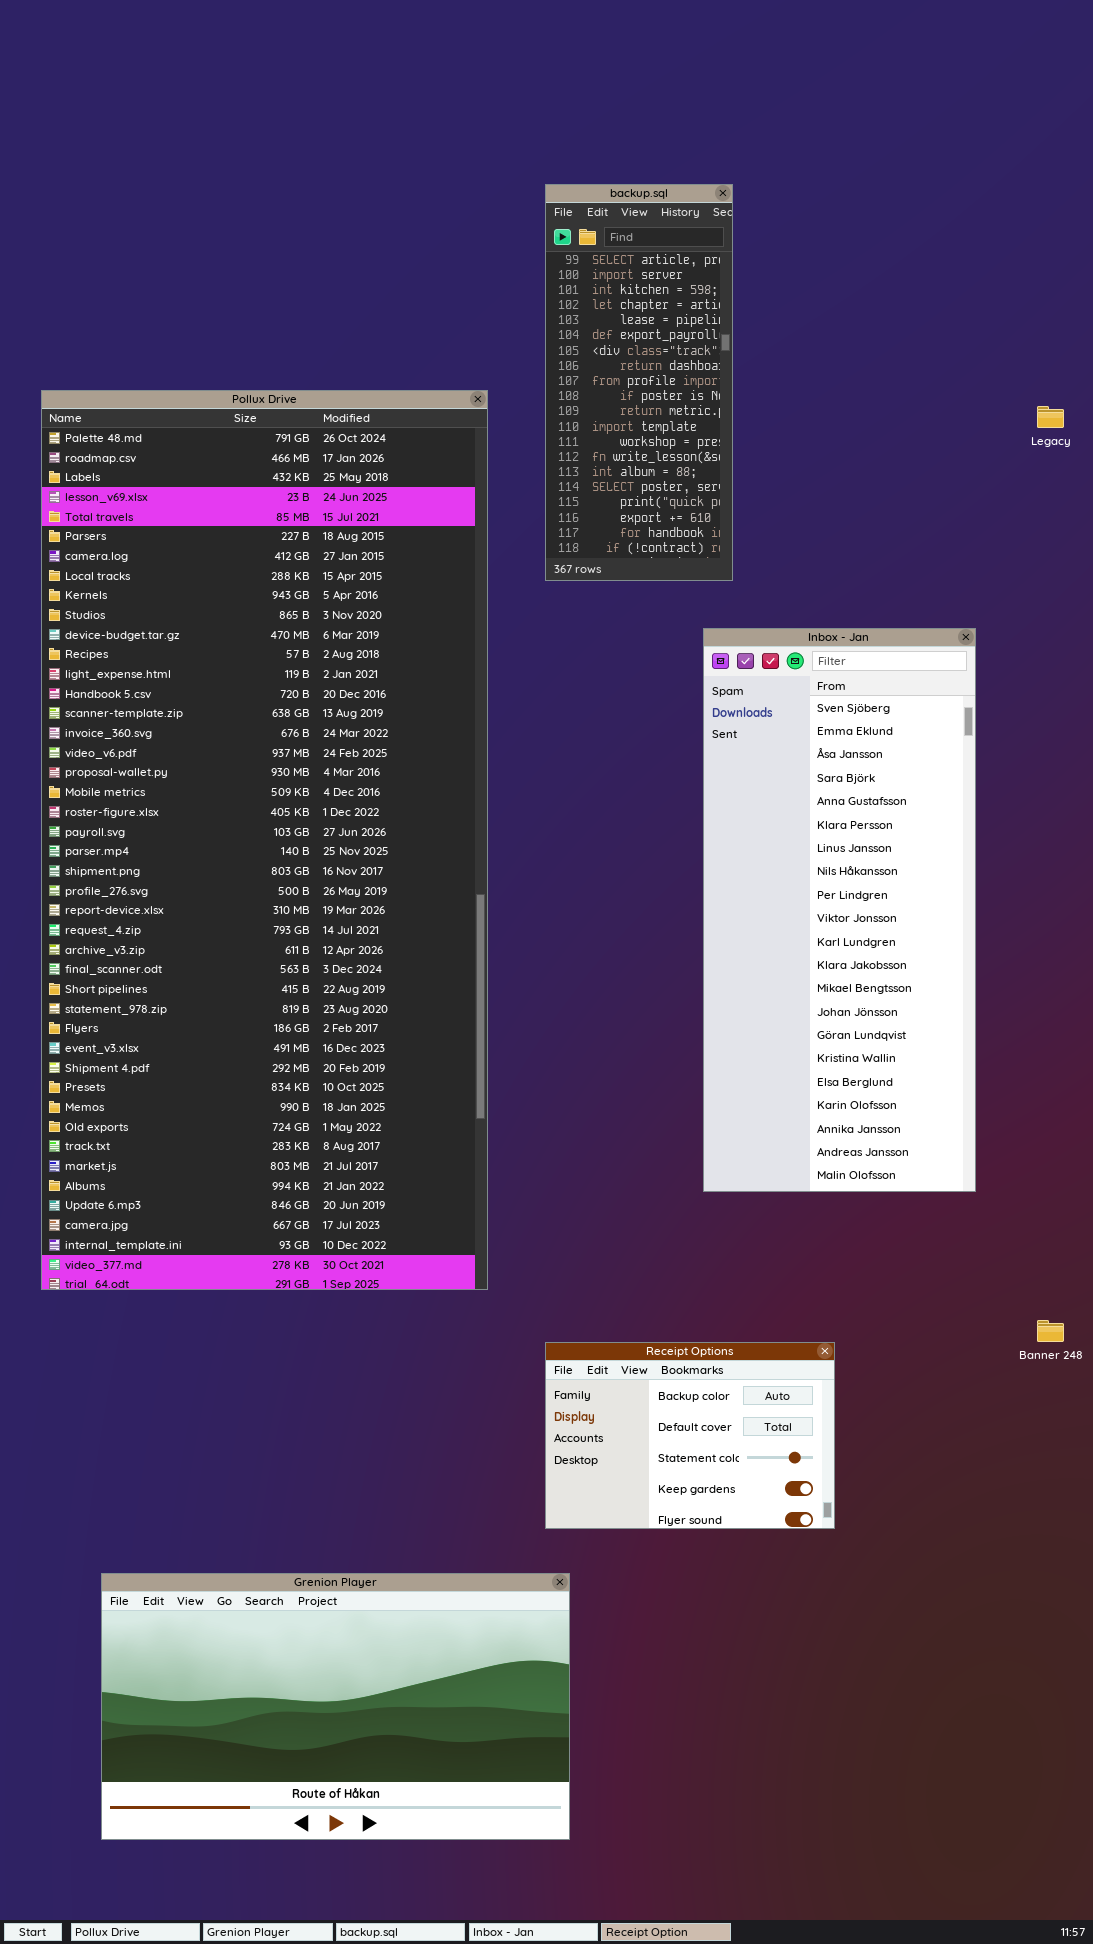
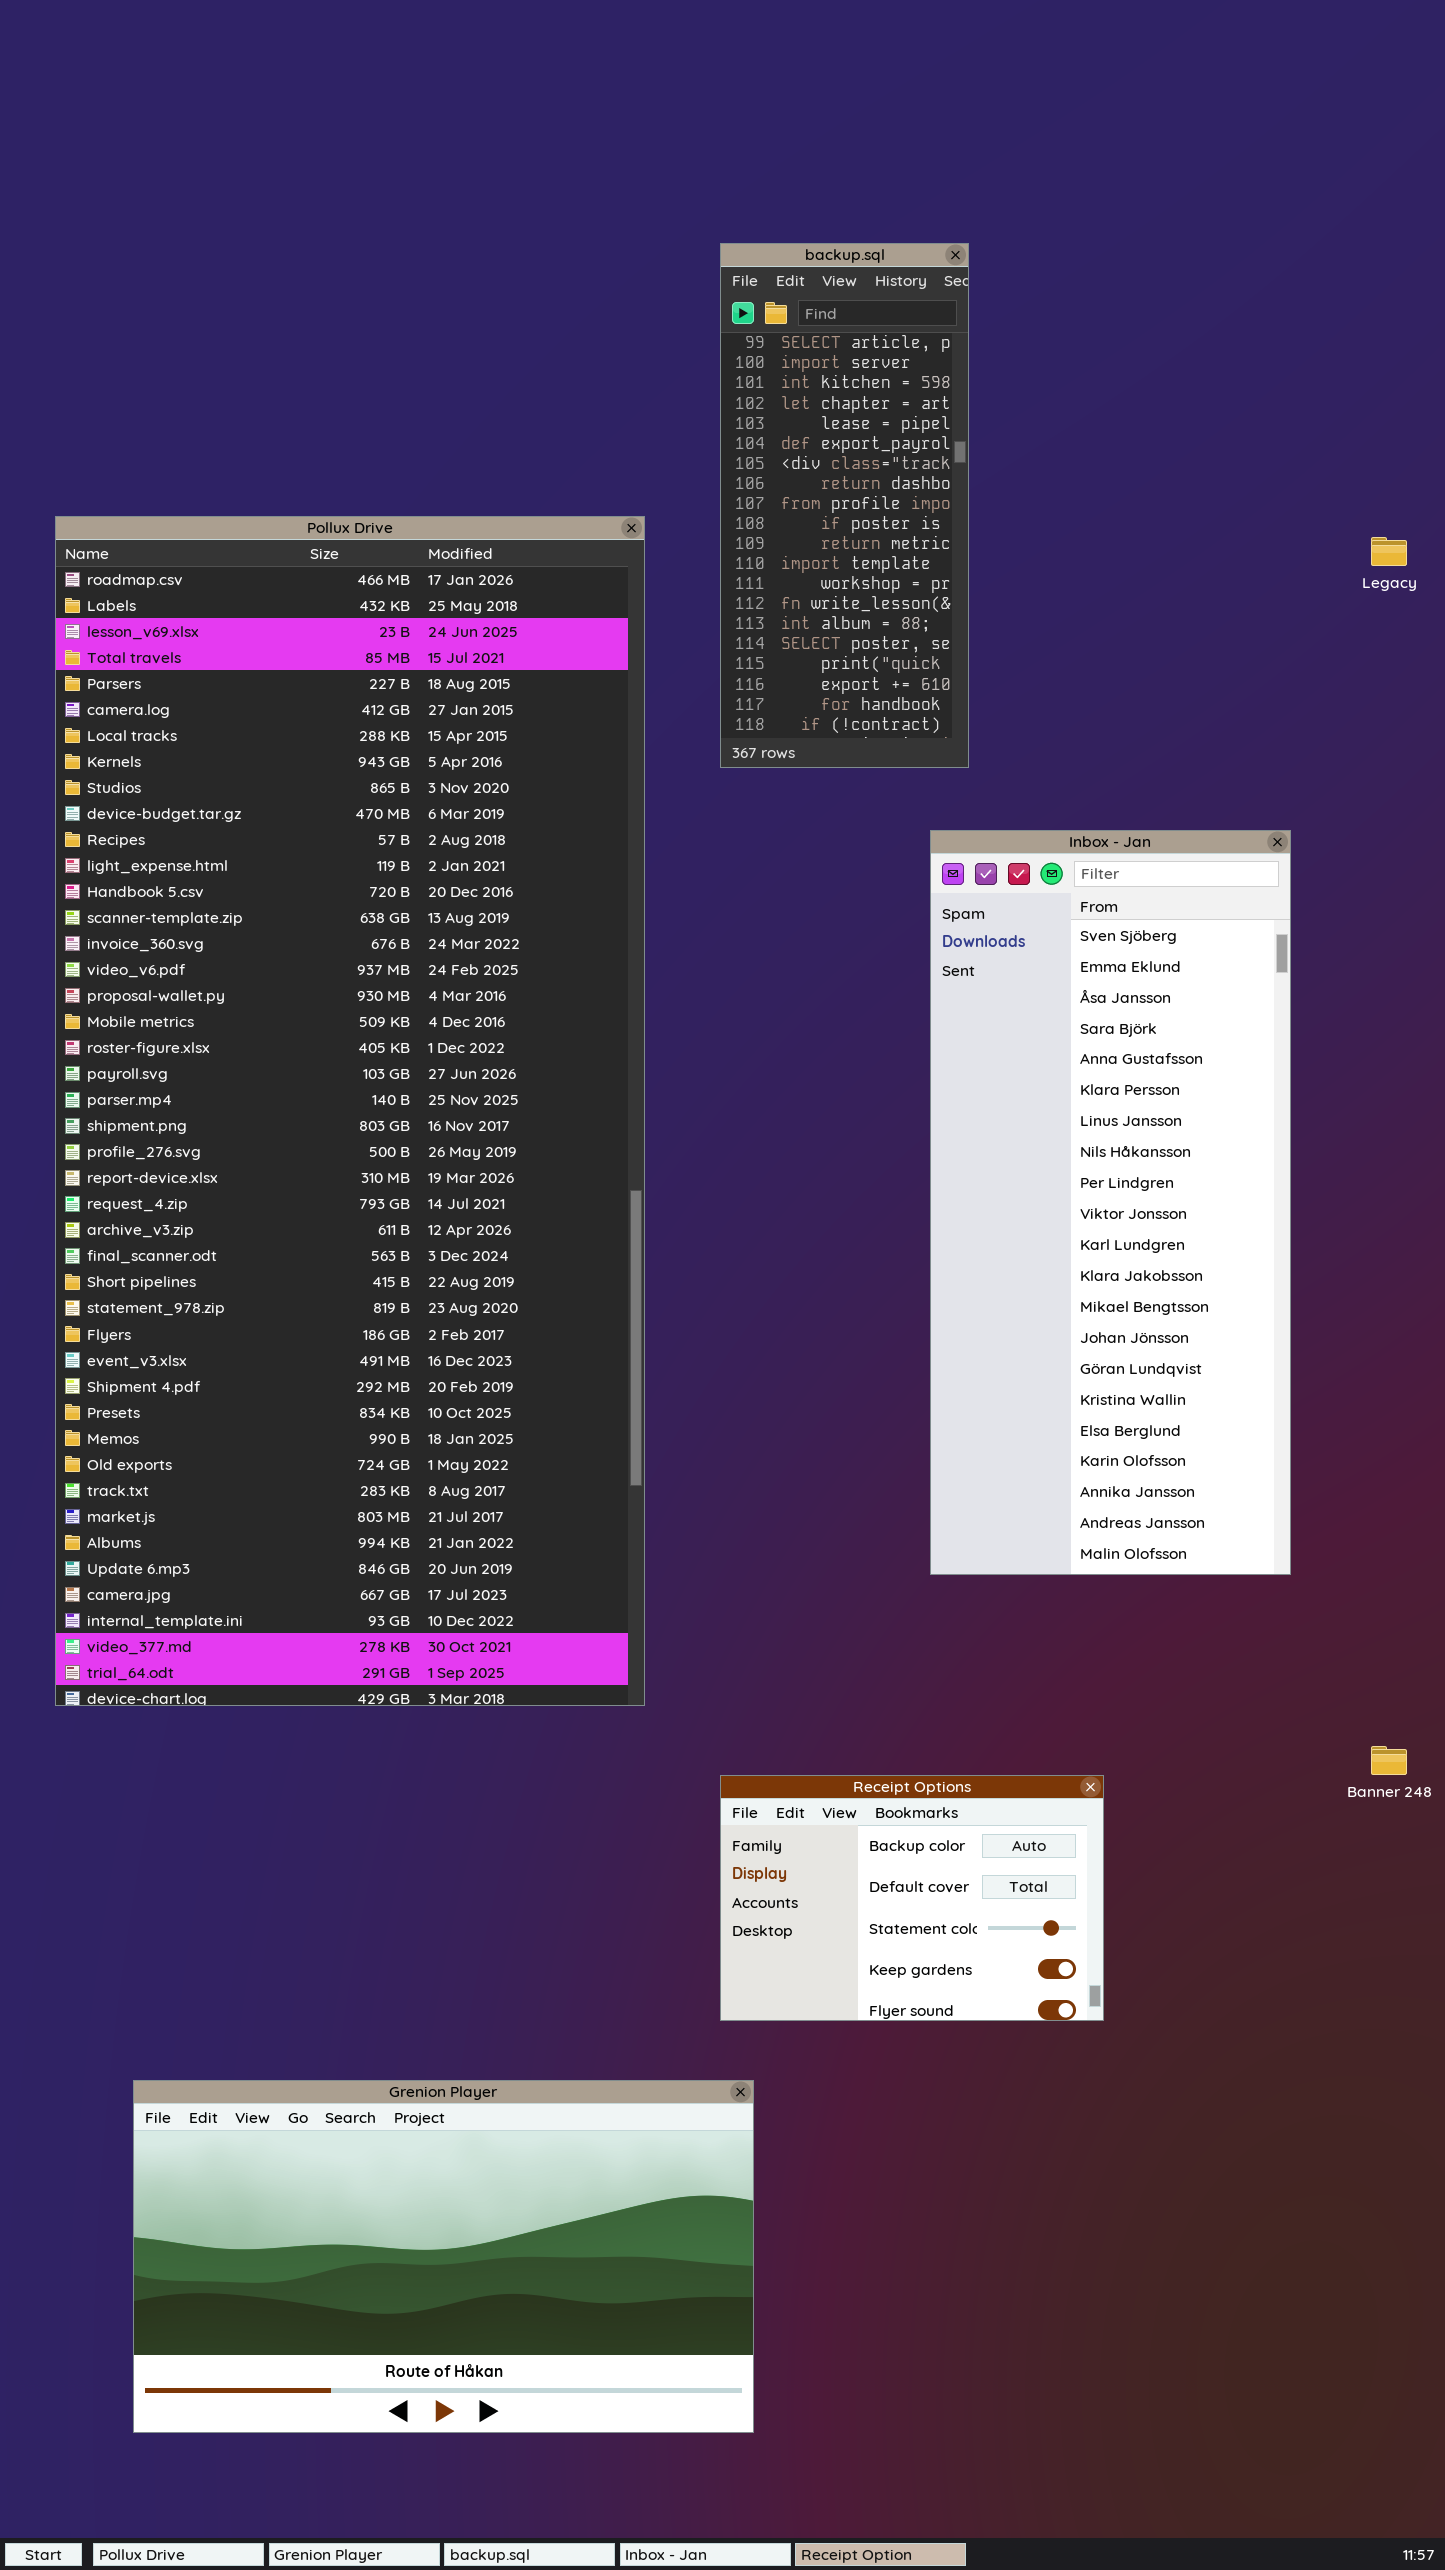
Pollux Drive: [41,390,488,1290] -> [55,516,645,1706], scrolled down 1 row

